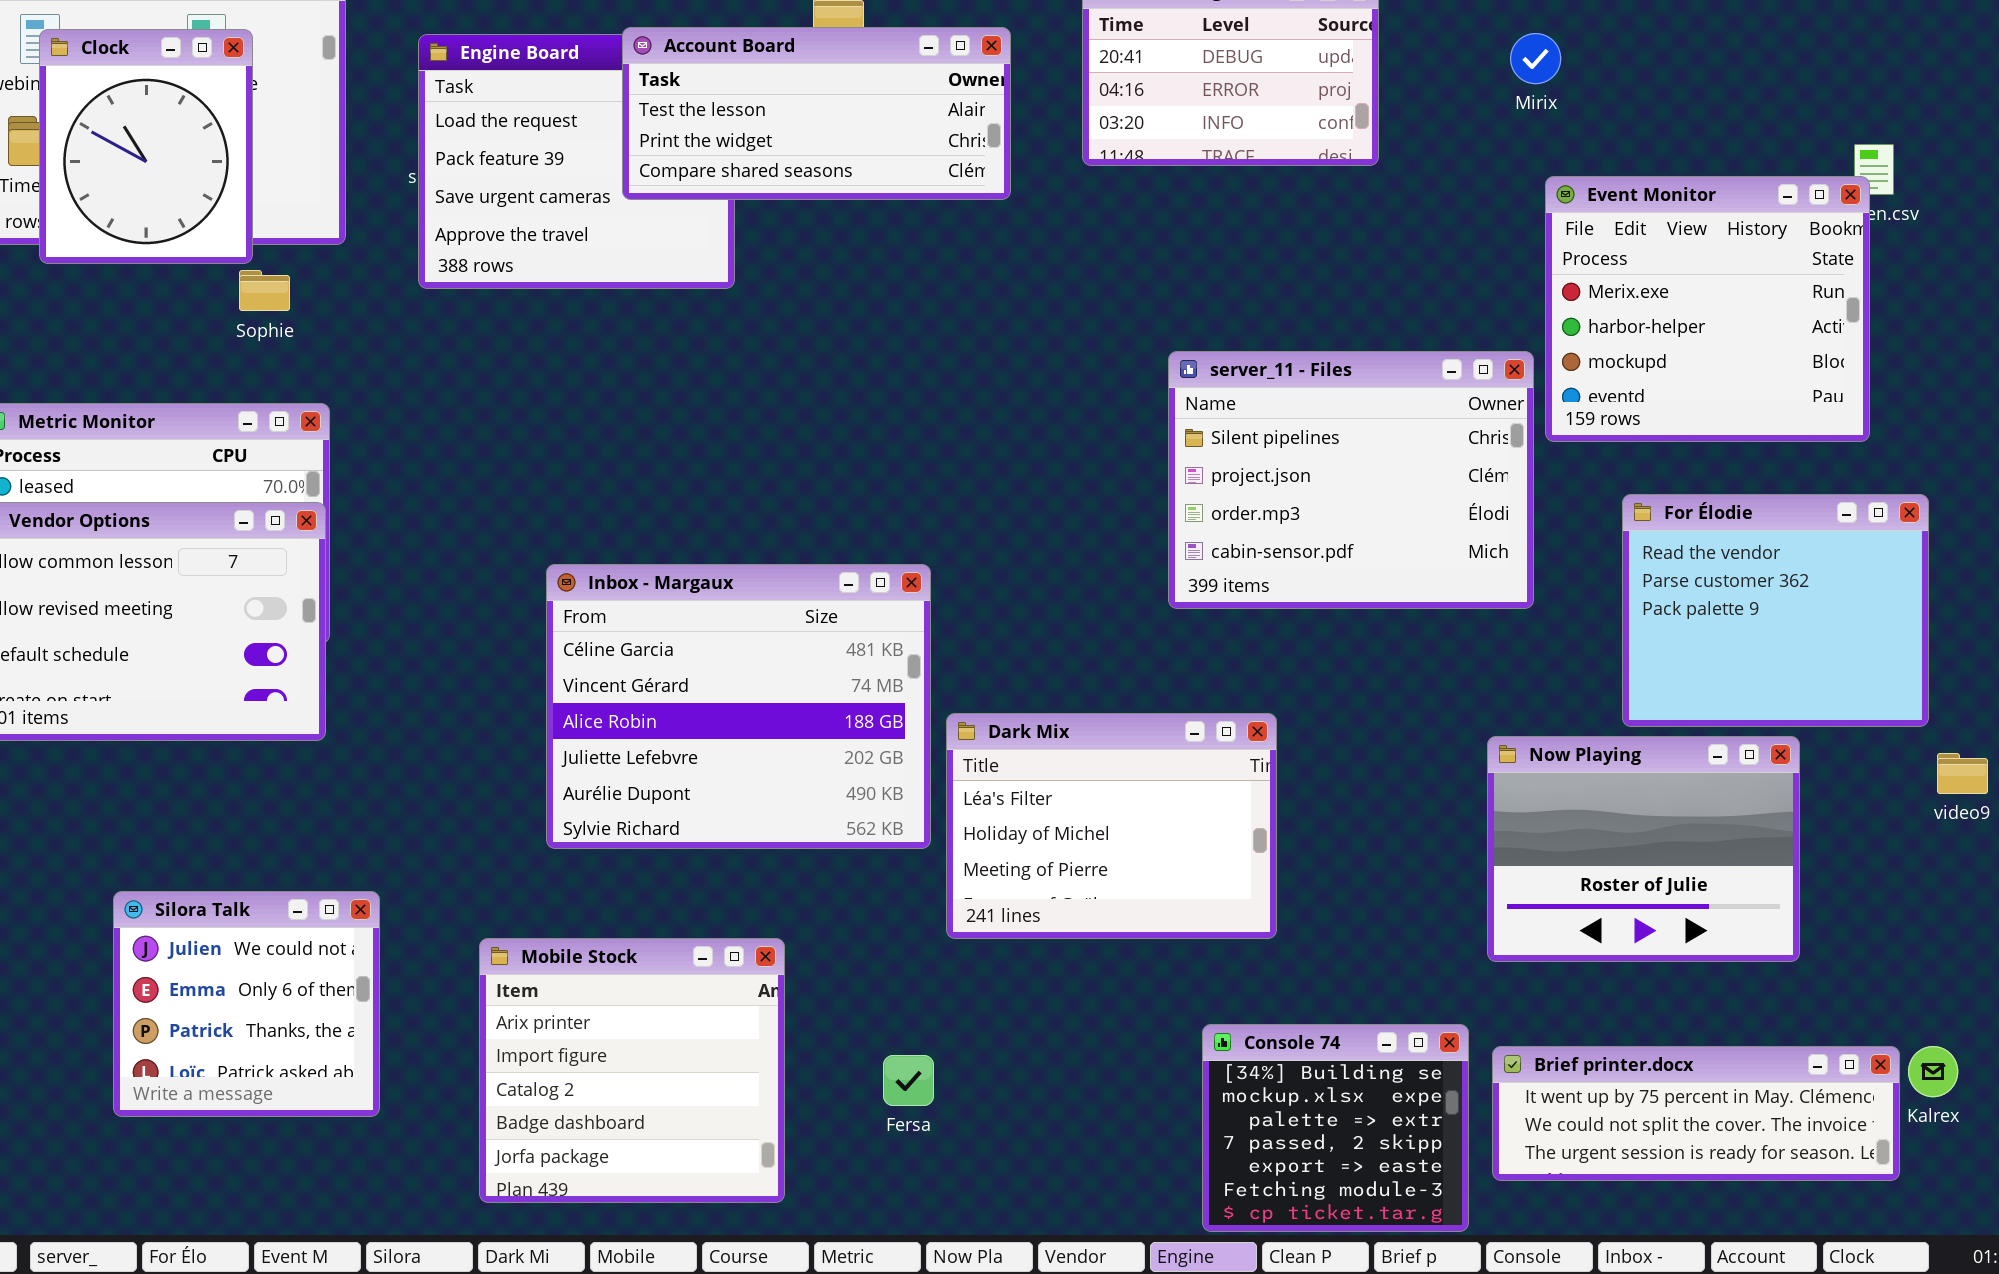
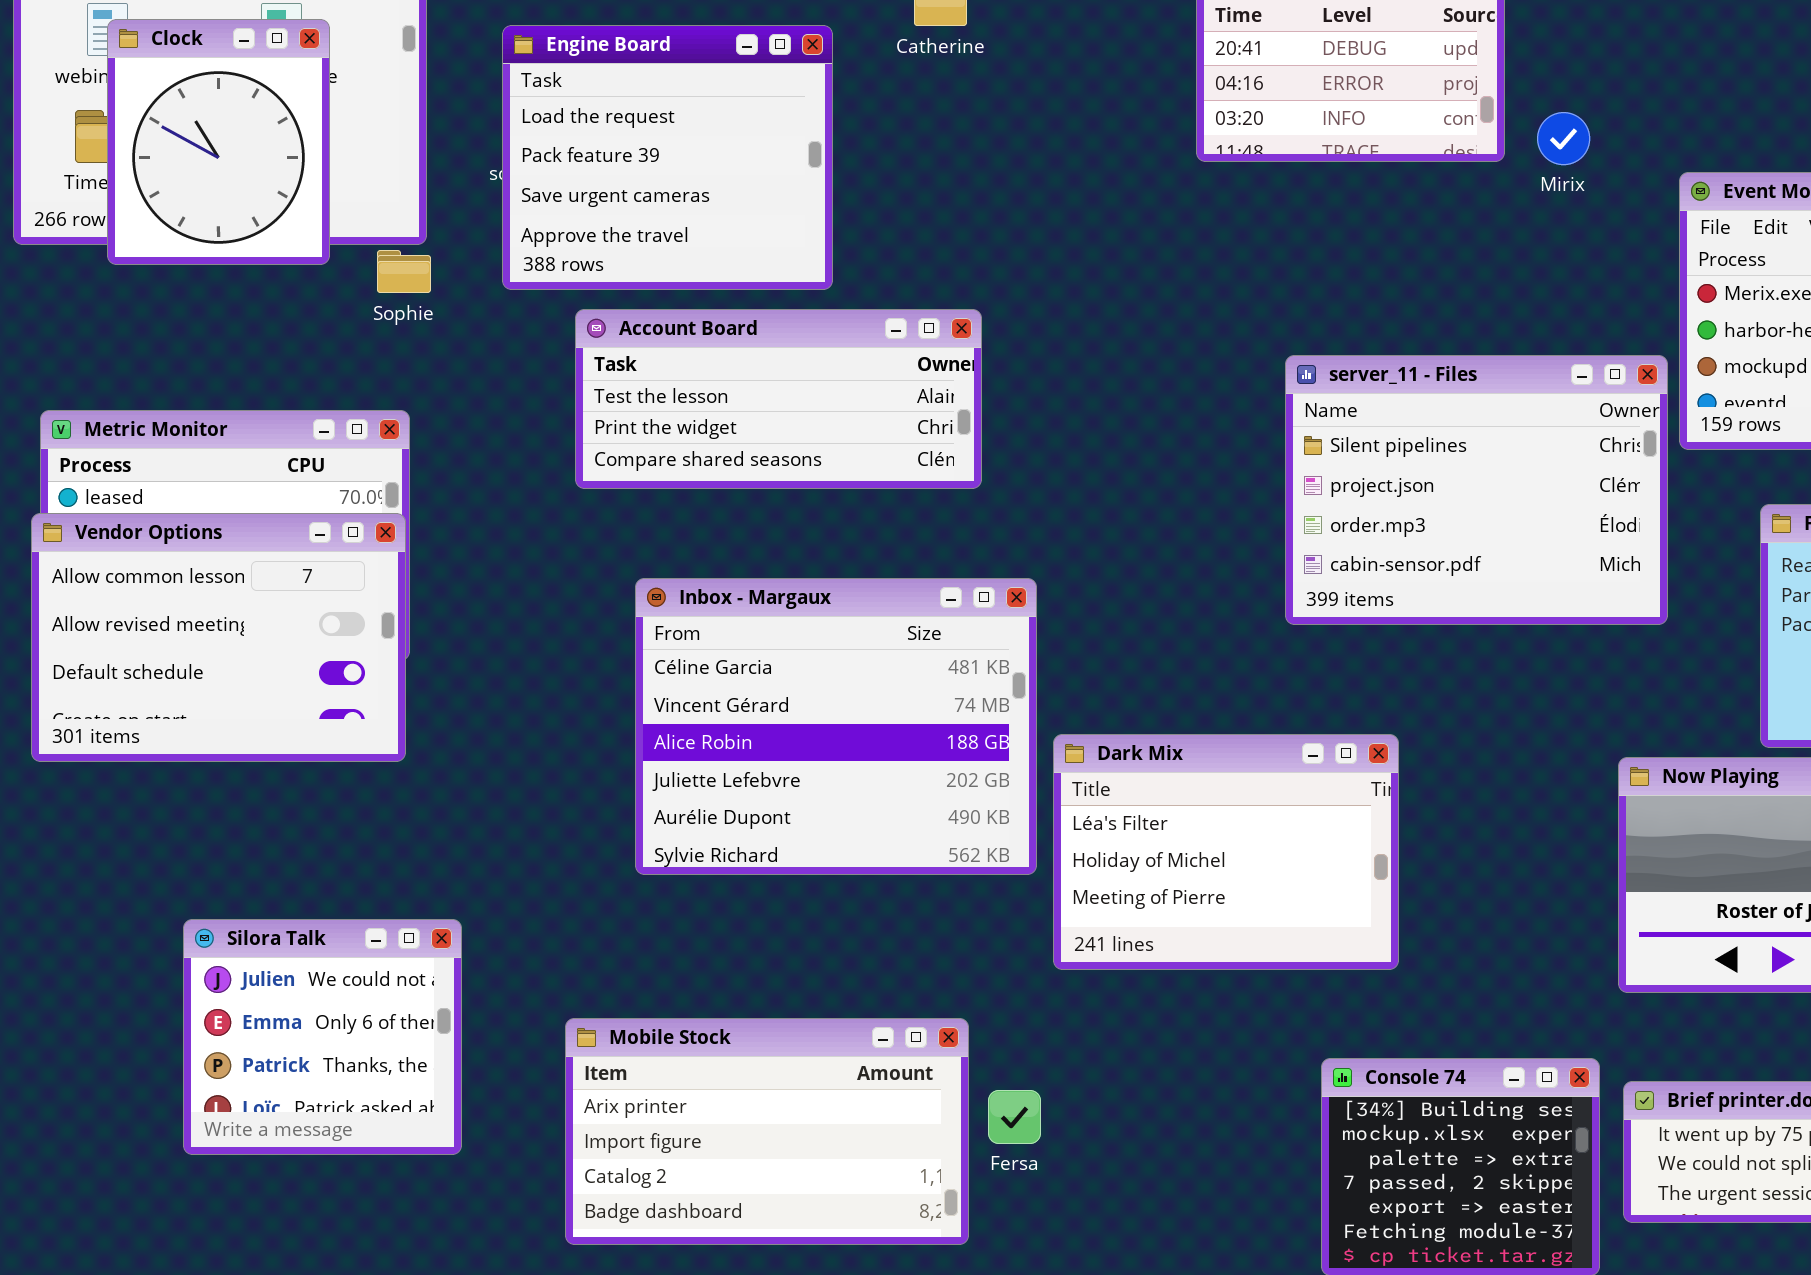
Account Board: [622,27,1011,200] -> [575,309,982,489], moved
Mirix: [1510,33,1561,84] -> [1537,112,1590,165], moved
Sophie: [239,270,290,311] -> [377,250,431,293], moved
Mobile Stock: [479,938,785,1203] -> [565,1018,969,1245], resized

